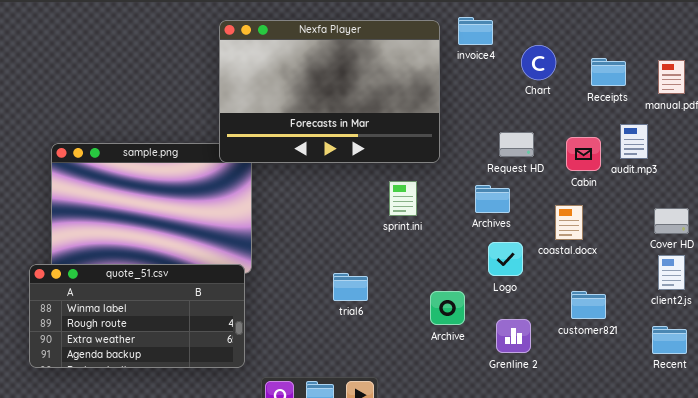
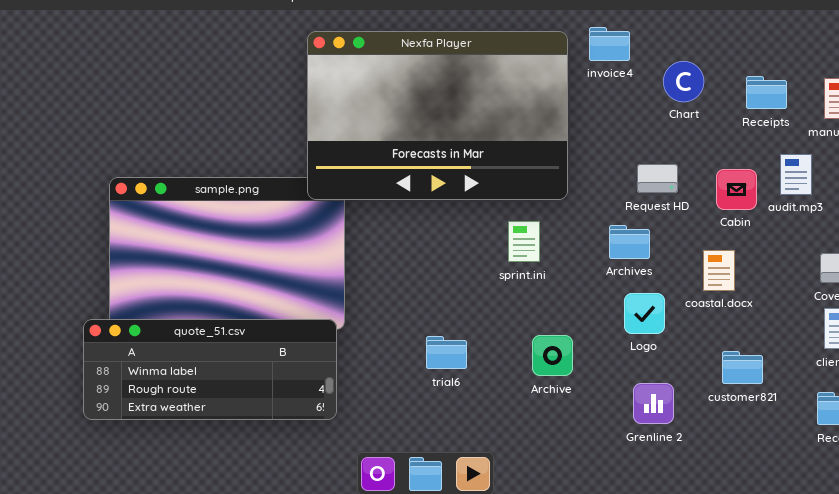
quote_51.csv: [29,264,245,368] -> [83,319,337,420], resized
trial6: [333,273,368,301] -> [426,336,467,369], moved
Archive: [430,291,465,325] -> [532,335,573,376], moved

